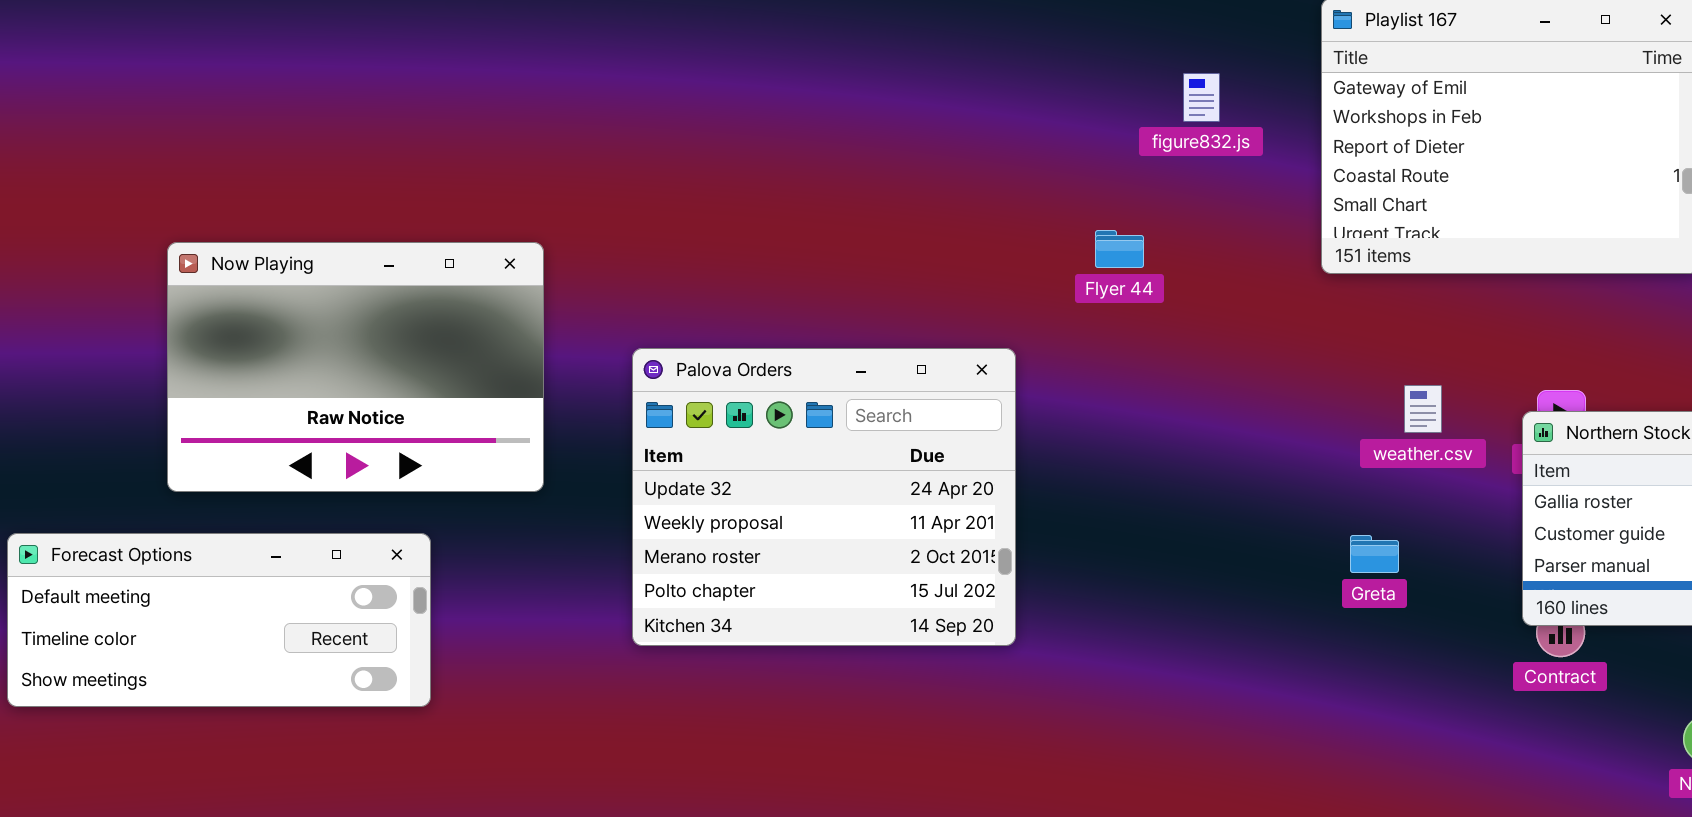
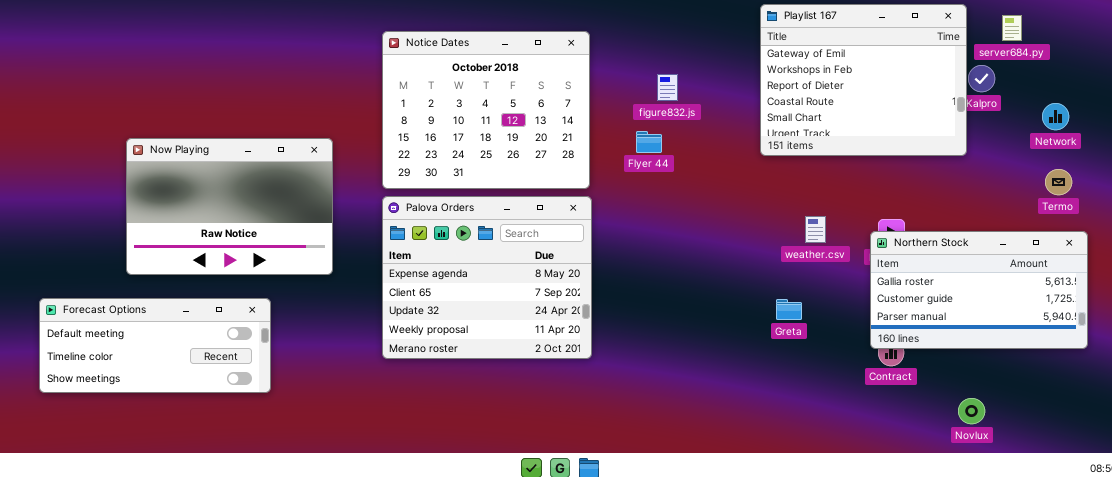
Notice Dates: none -> [382,31,590,189], opened
figure832.js: [1183,73,1220,122] -> [657,74,678,101], moved
Palova Orders: [632,348,1016,646] -> [382,196,592,359], scrolled up 2 rows

